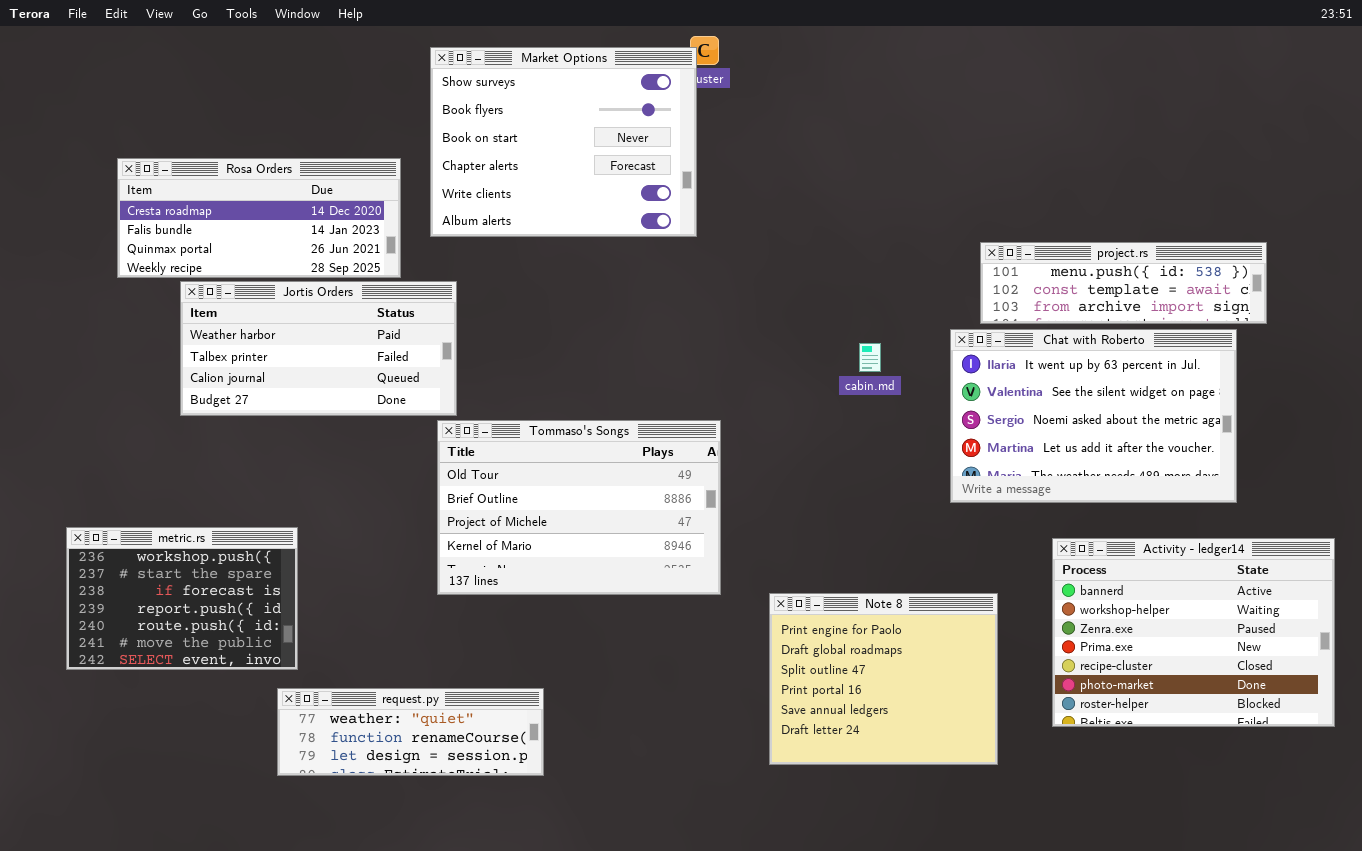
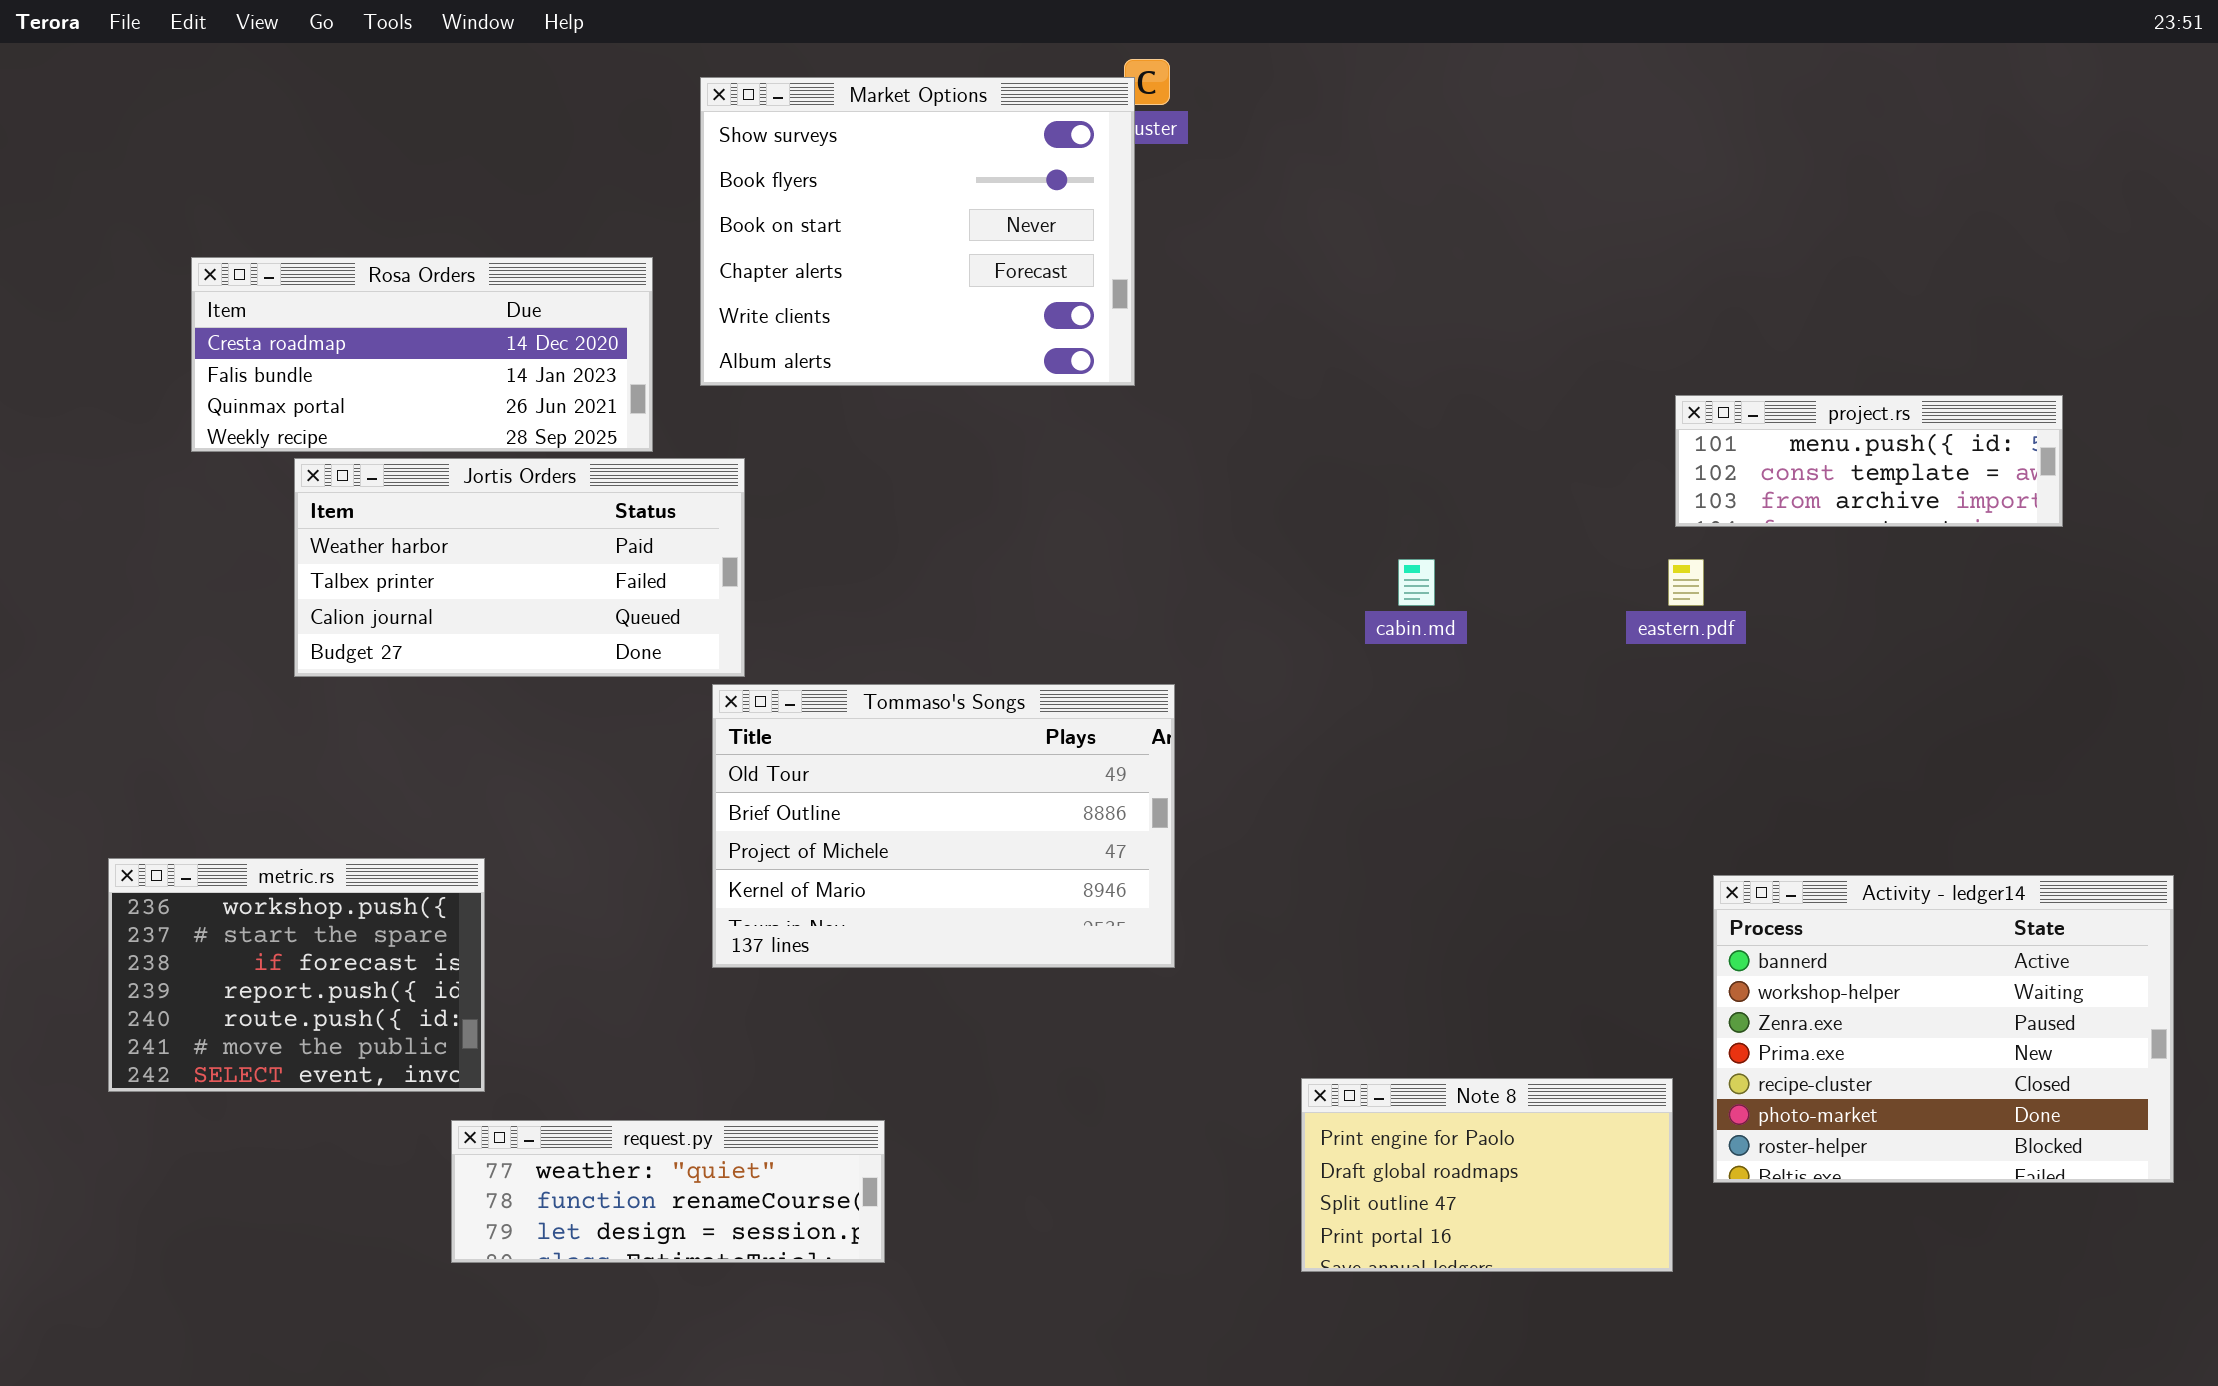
project.rs: [980,242,1267,324] -> [1675,395,2063,527], resized
Chat with Roberto: [950,329,1237,503] -> none, closed
Note 8: [769,593,998,765] -> [1301,1078,1673,1272], moved, resized

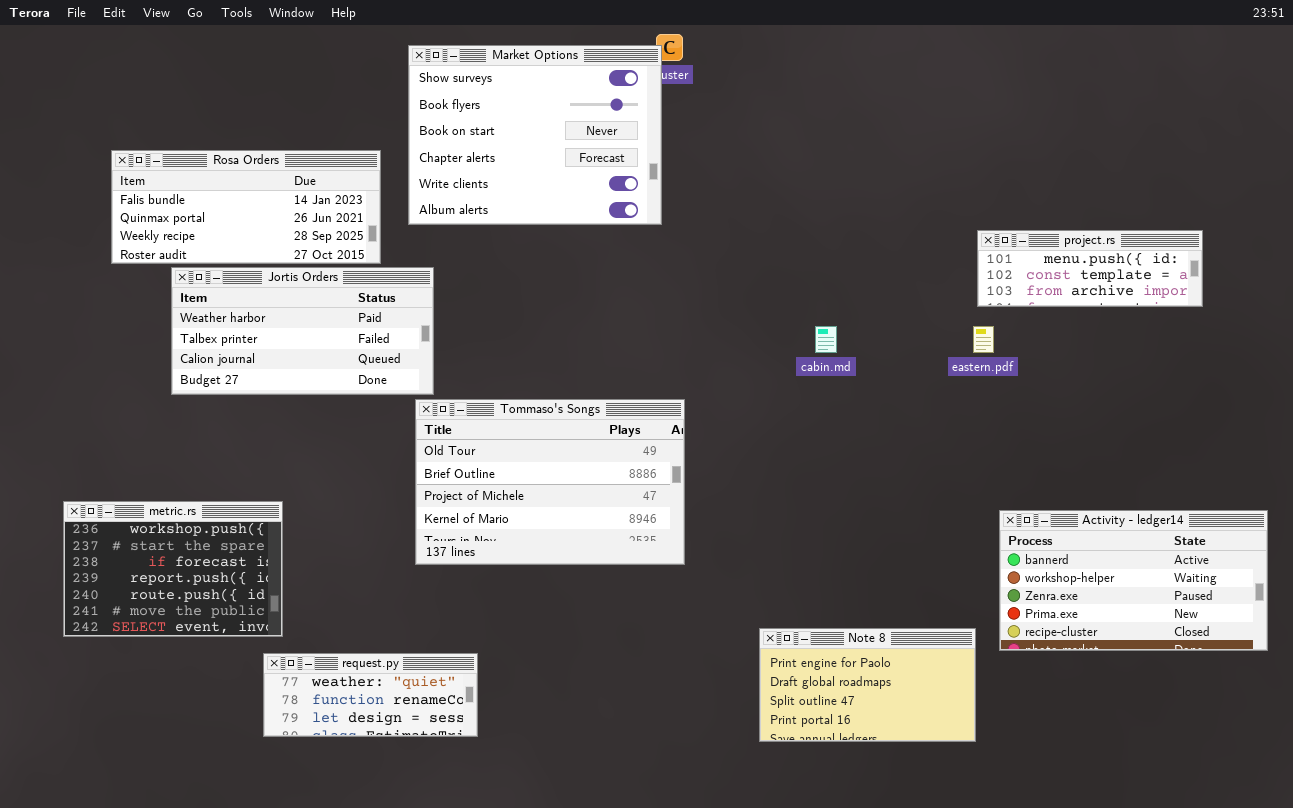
Rosa Orders: [191,257,653,452] -> [111,150,381,264], scrolled down 1 row
Activity - ledger14: [1713,875,2174,1183] -> [999,510,1268,651], resized
request.py: [451,1120,885,1263] -> [263,653,478,737], resized

